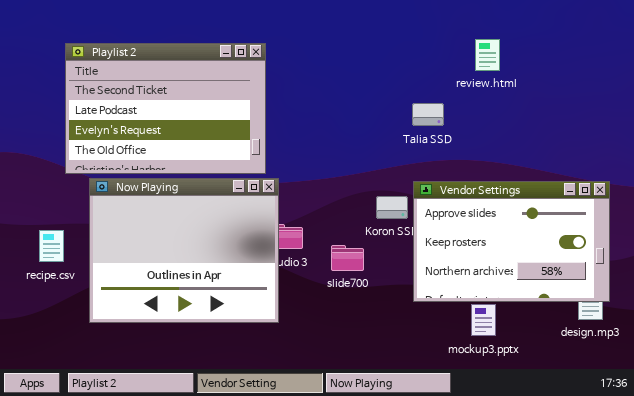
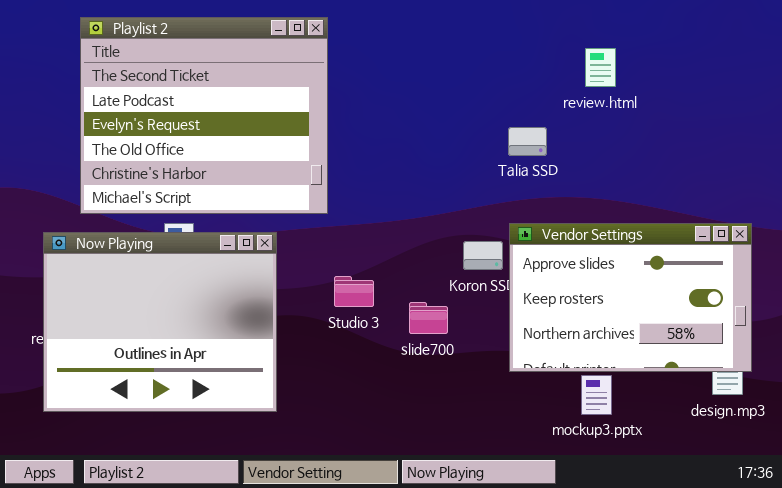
Playlist 2: [65,43,266,174] -> [80,17,328,214], resized
Now Playing: [89,178,279,323] -> [43,232,277,412], moved

